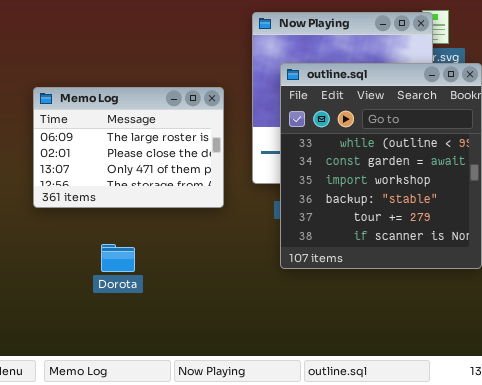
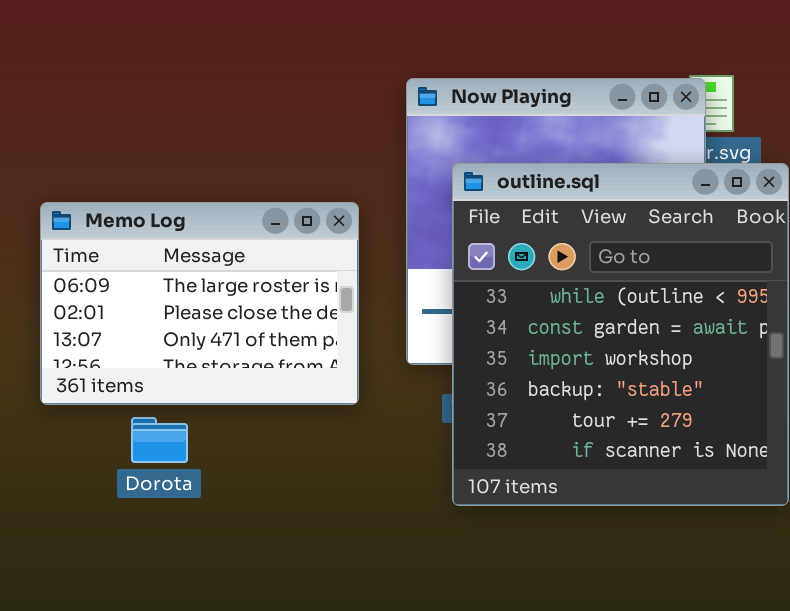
Dorota: [101,244,135,272] -> [131,417,188,463], moved

